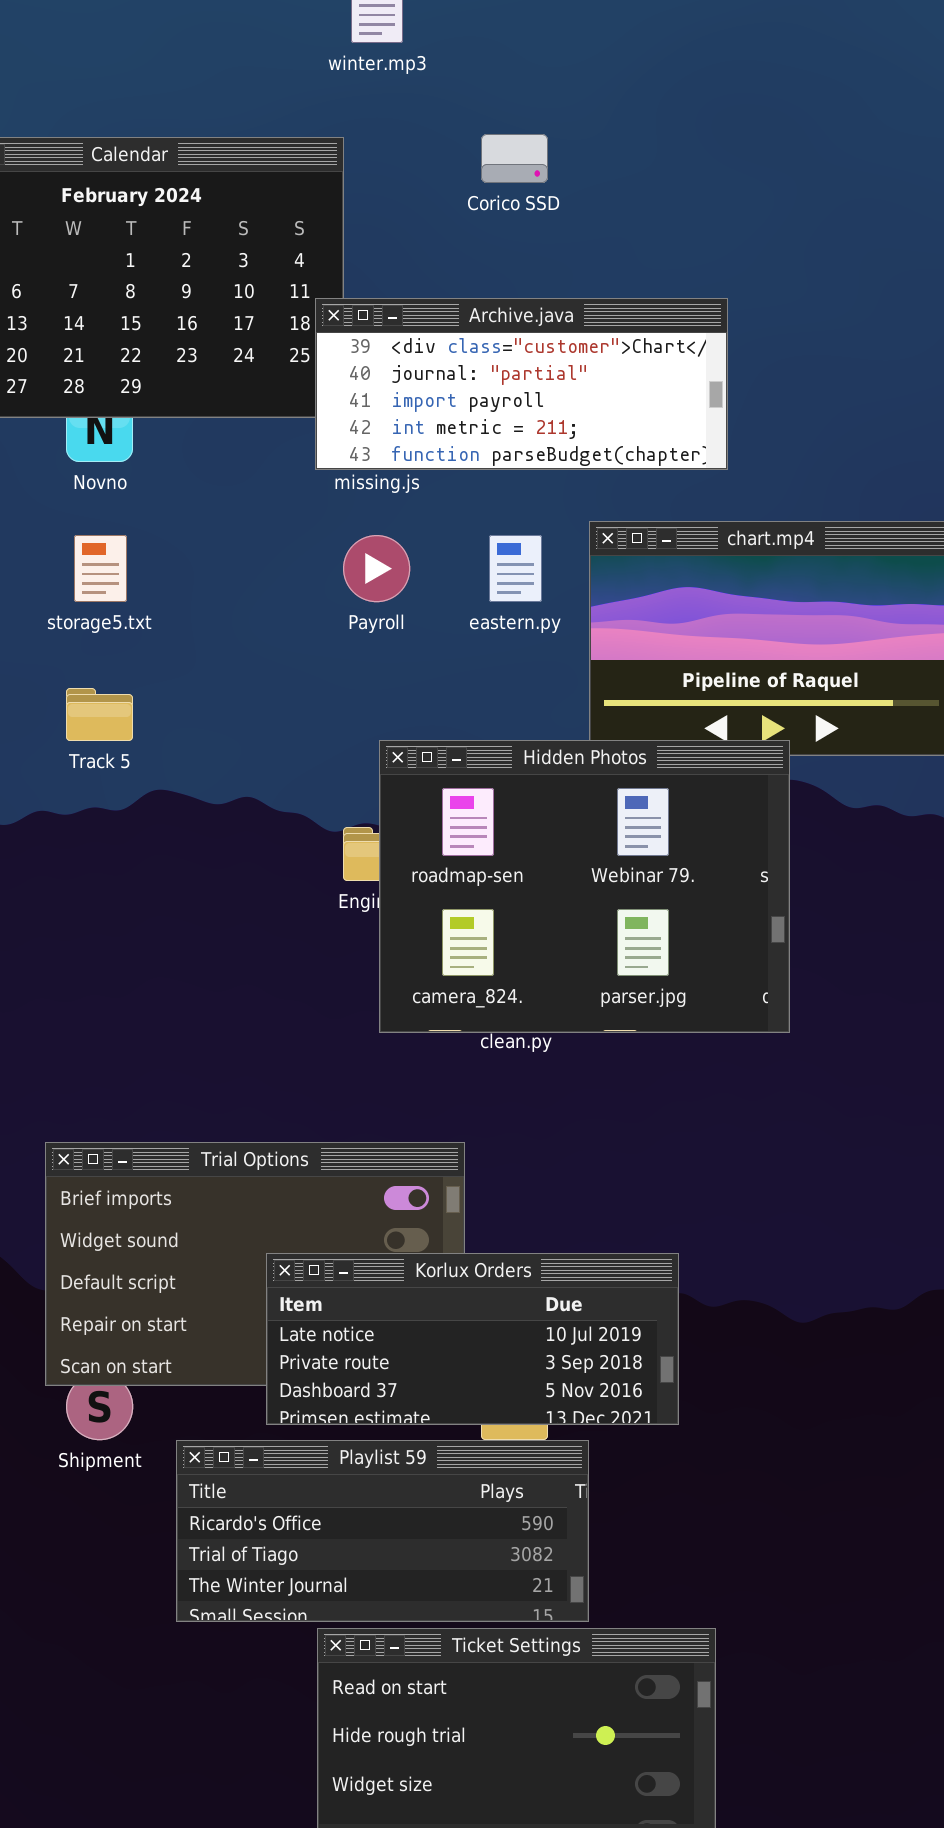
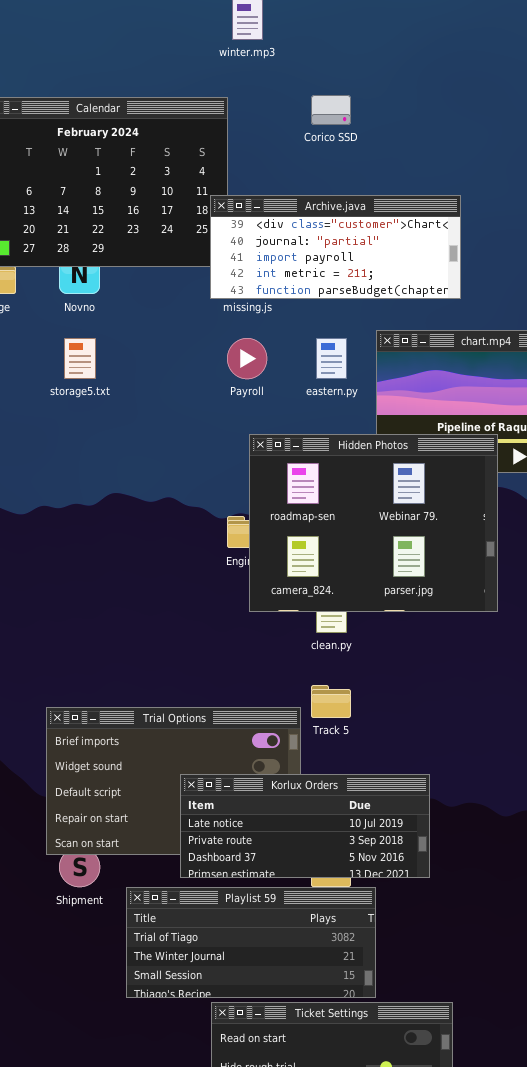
Track 5: [66,688,133,741] -> [311,685,351,718], moved
Hidden Photos: [379,740,790,1033] -> [249,434,498,612], moved
Playlist 59: [176,1440,589,1622] -> [126,887,376,998], scrolled down 1 row

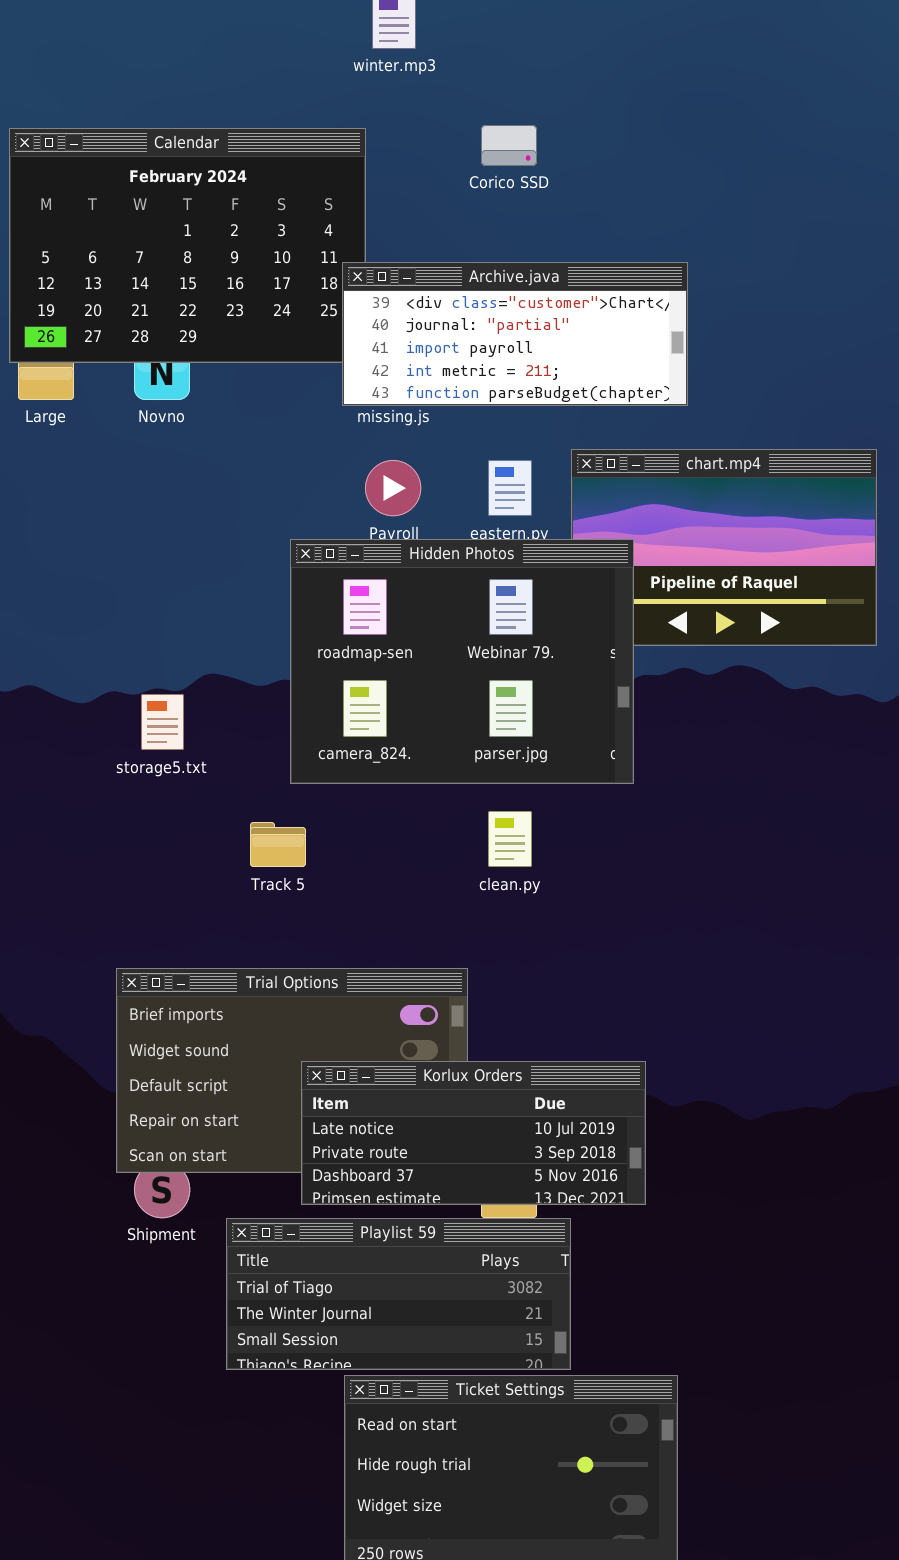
storage5.txt: [64,338,96,379] -> [141,694,184,750], moved
Hidden Photos: [249,434,498,612] -> [290,539,634,784], moved
Track 5: [311,685,351,718] -> [250,822,306,867], moved

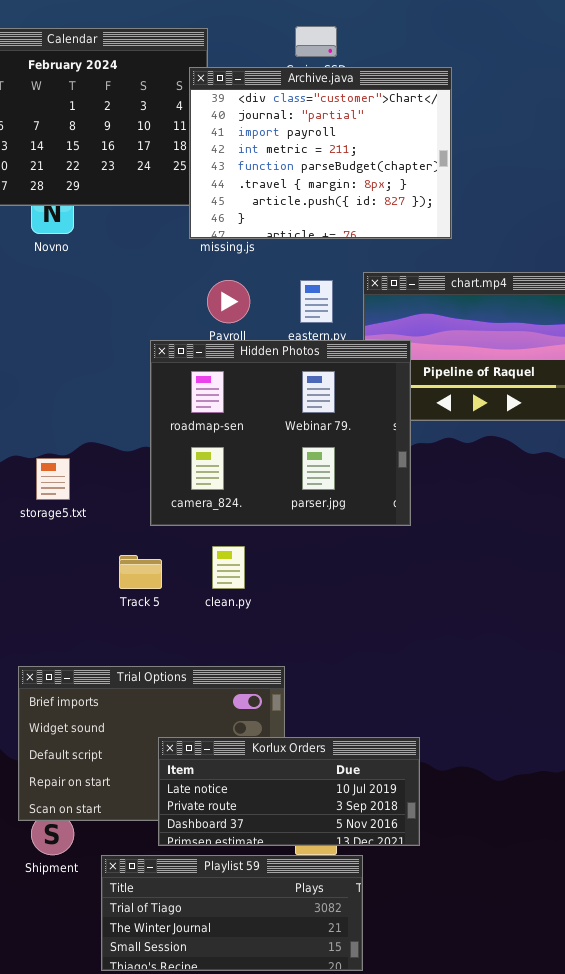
Archive.java: [342,262,688,406] -> [189,67,452,239], resized
clean.py: [488,811,532,867] -> [212,546,245,589], moved

